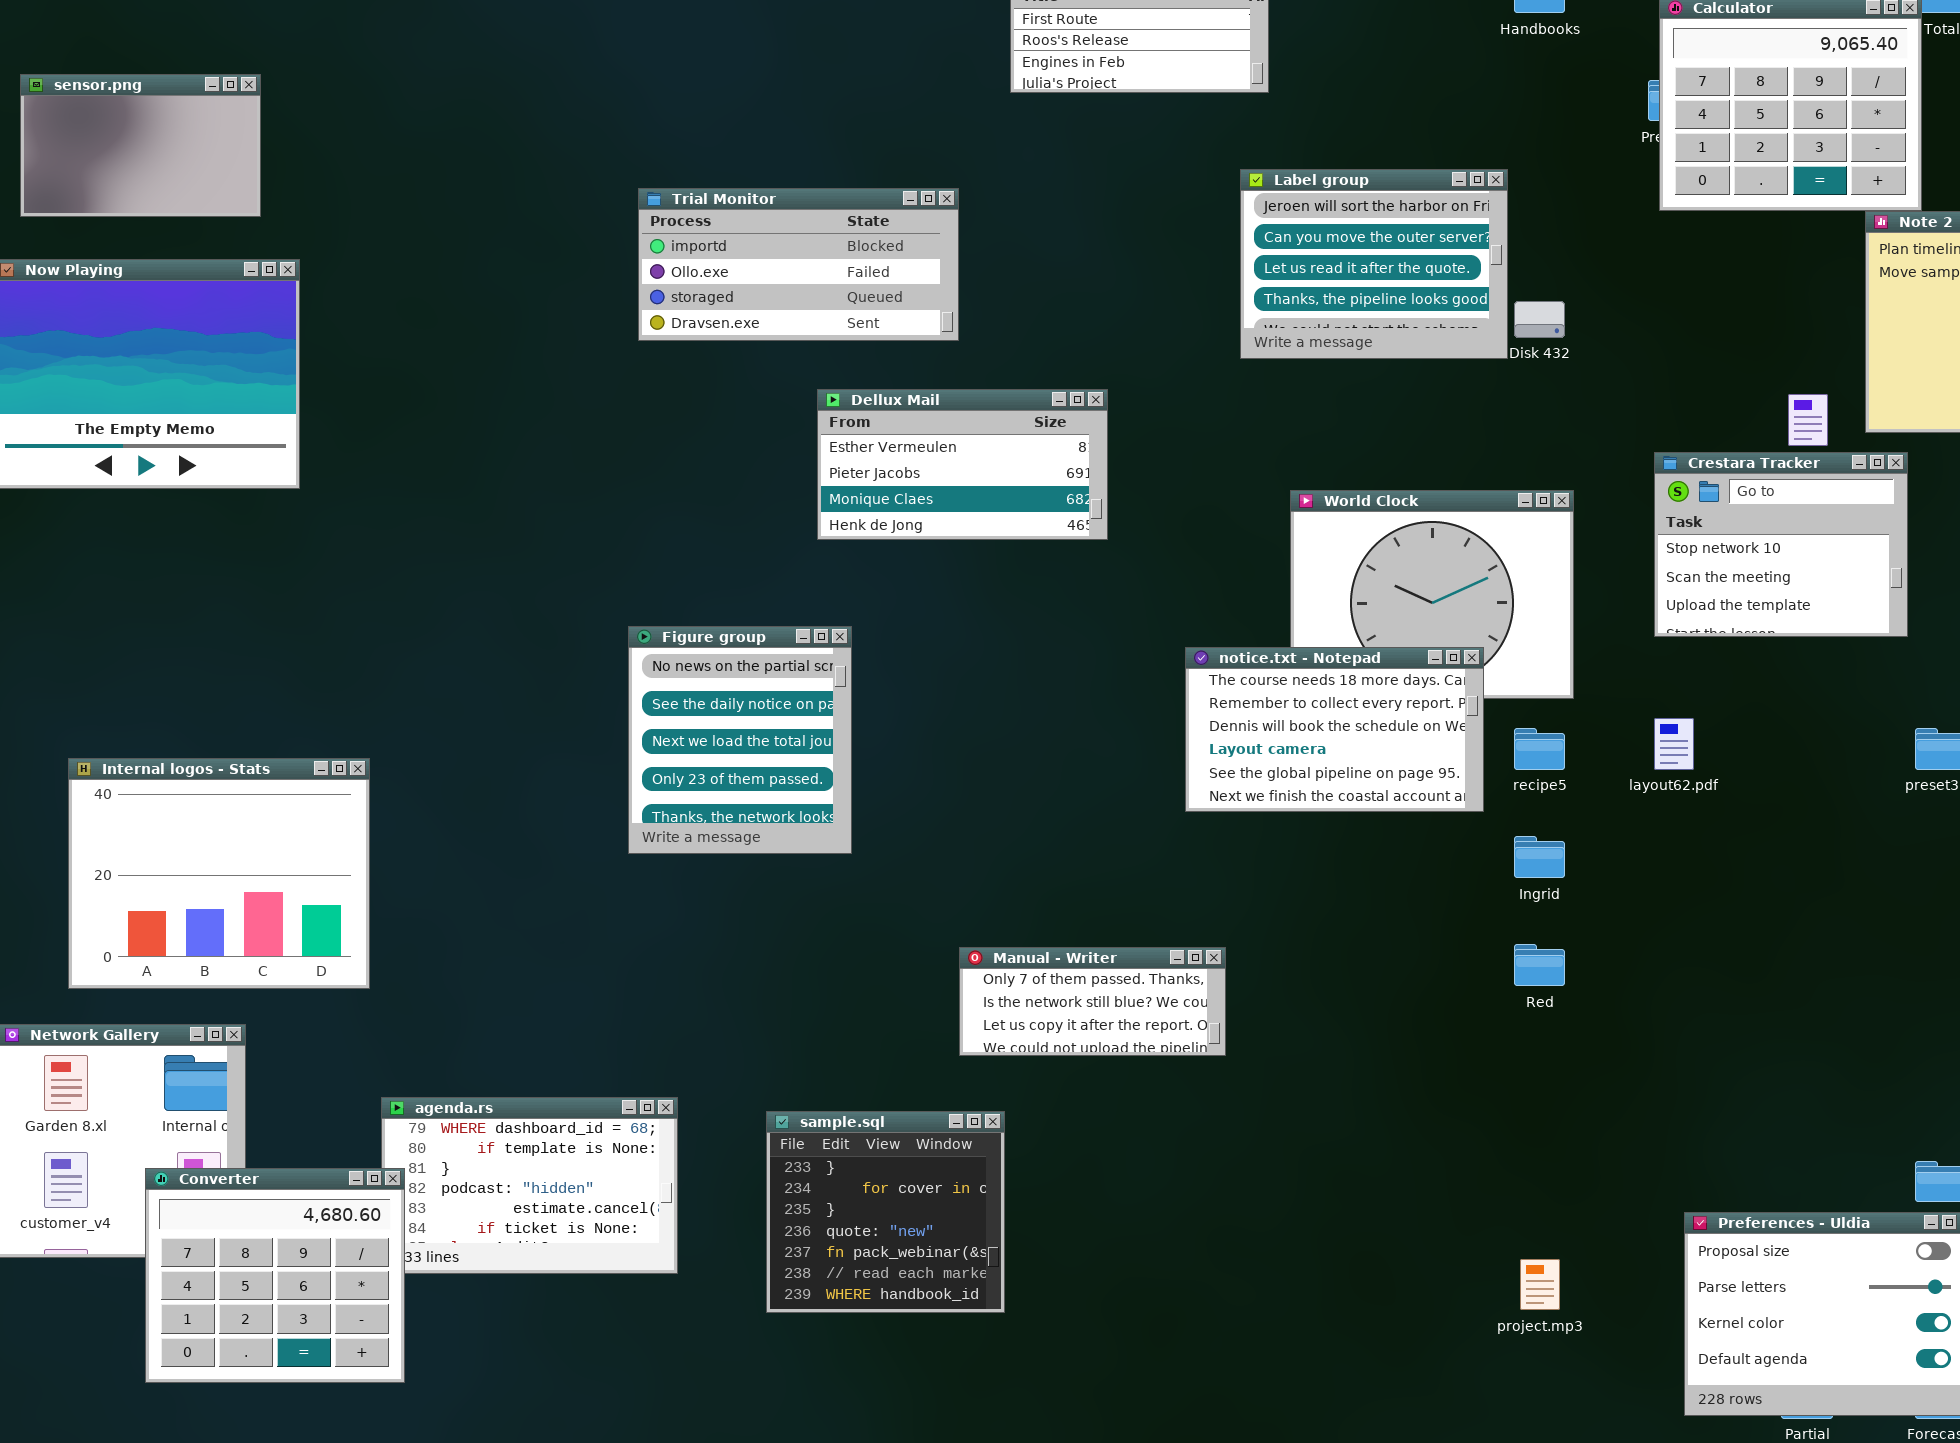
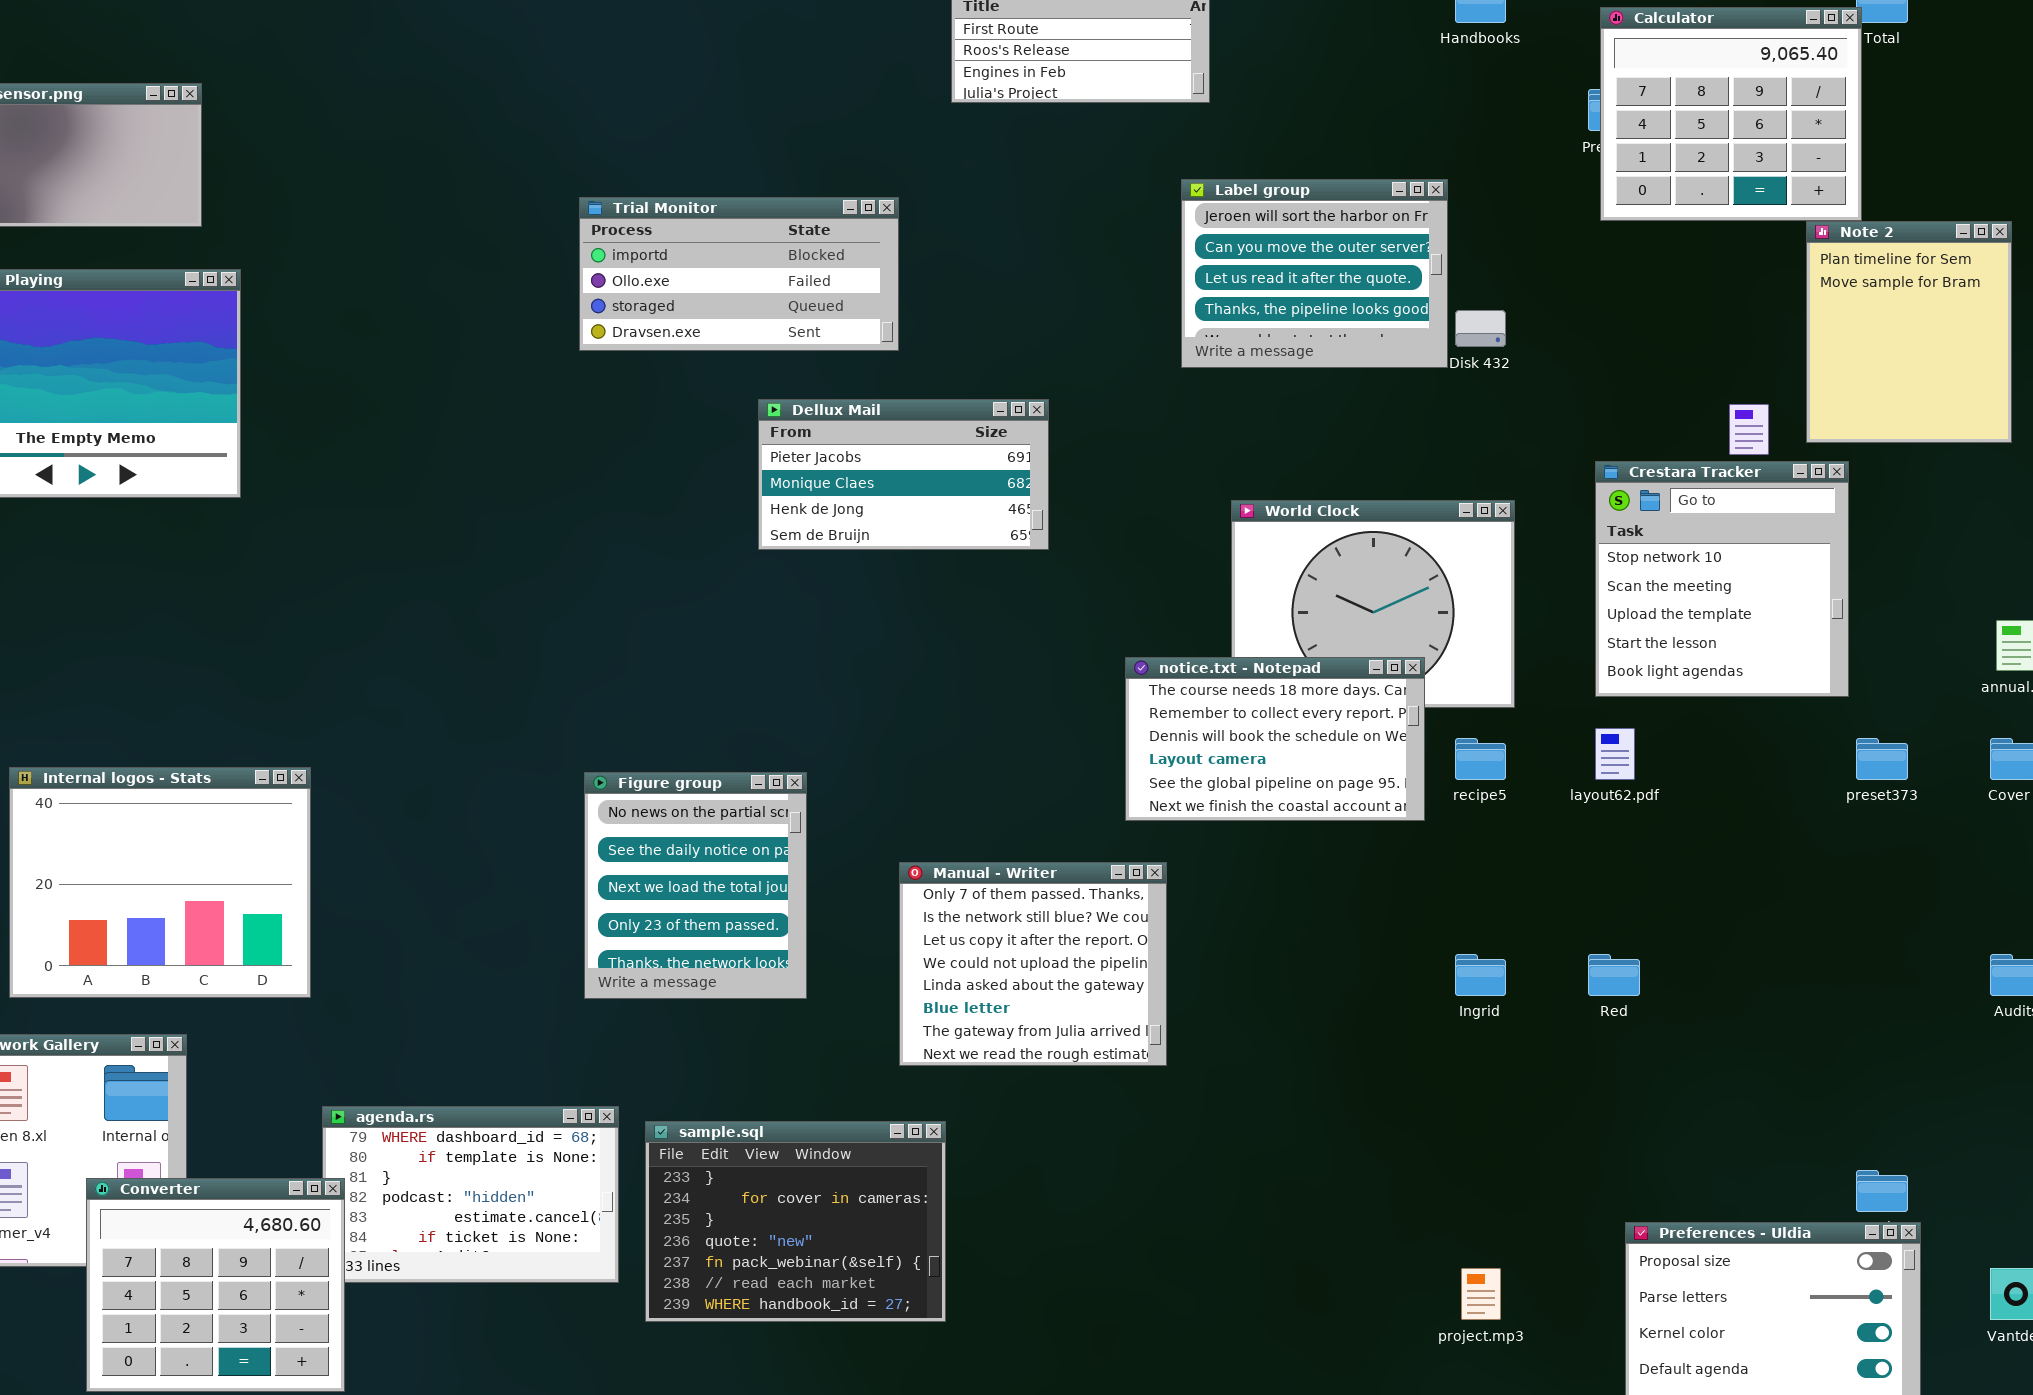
Dellux Mail: [817,389,1108,540] -> [758,399,1049,550], scrolled down 1 row
Crestara Tracker: [1654,452,1908,637] -> [1595,461,1849,697], resized
Figure group: [628,626,852,854] -> [584,772,807,999], moved
Ingrid: [1514,836,1565,878] -> [1455,954,1506,996], moved
Red: [1514,944,1565,986] -> [1588,954,1640,996], moved
Manual - Writer: [959,947,1226,1056] -> [899,862,1167,1066], resized
sample.sql: [766,1111,1005,1313] -> [645,1121,946,1322], resized

